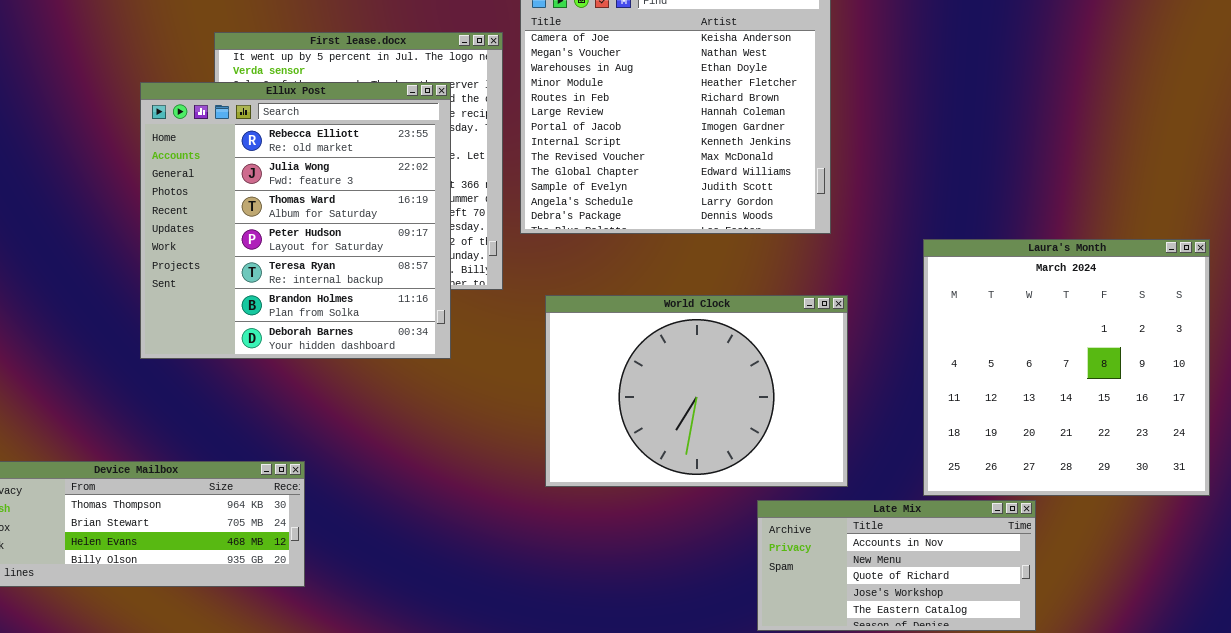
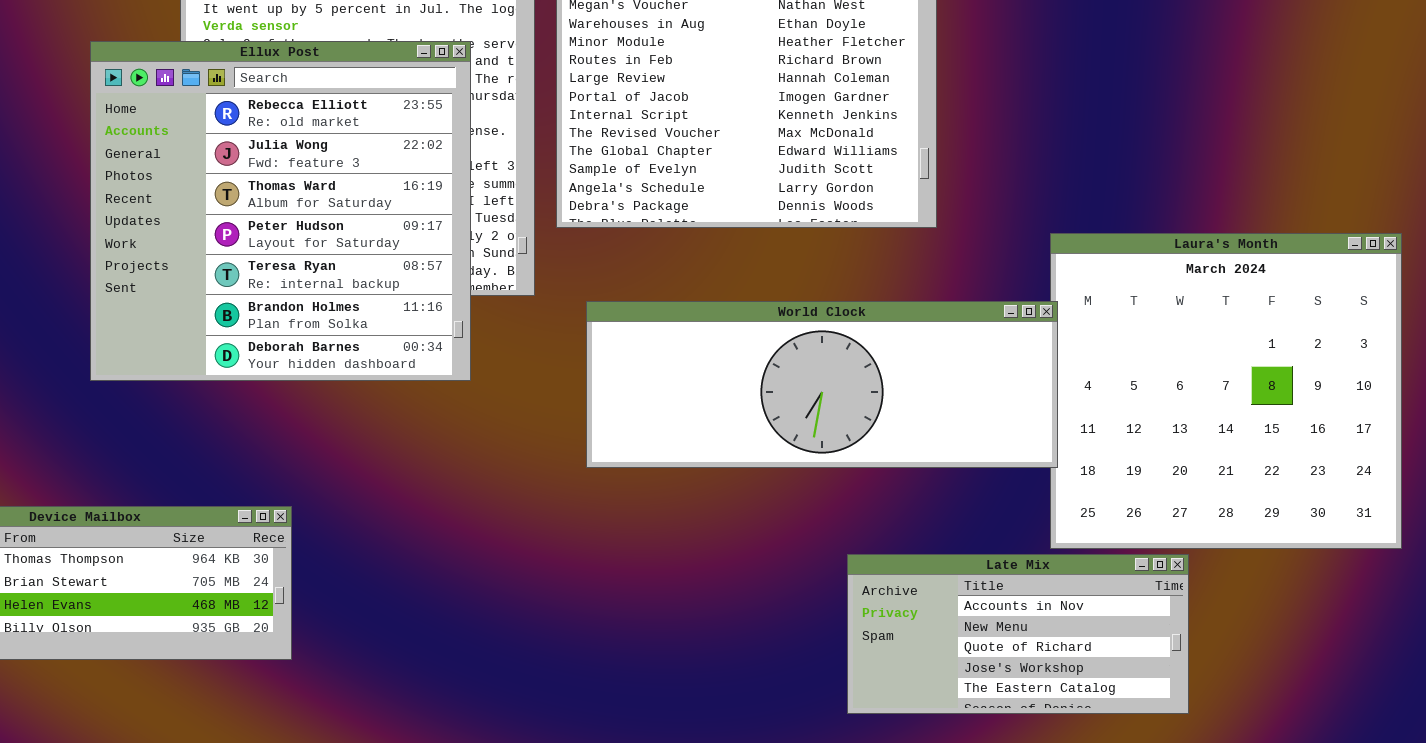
World Clock: [545,295,848,487] -> [586,301,1058,468], resized

